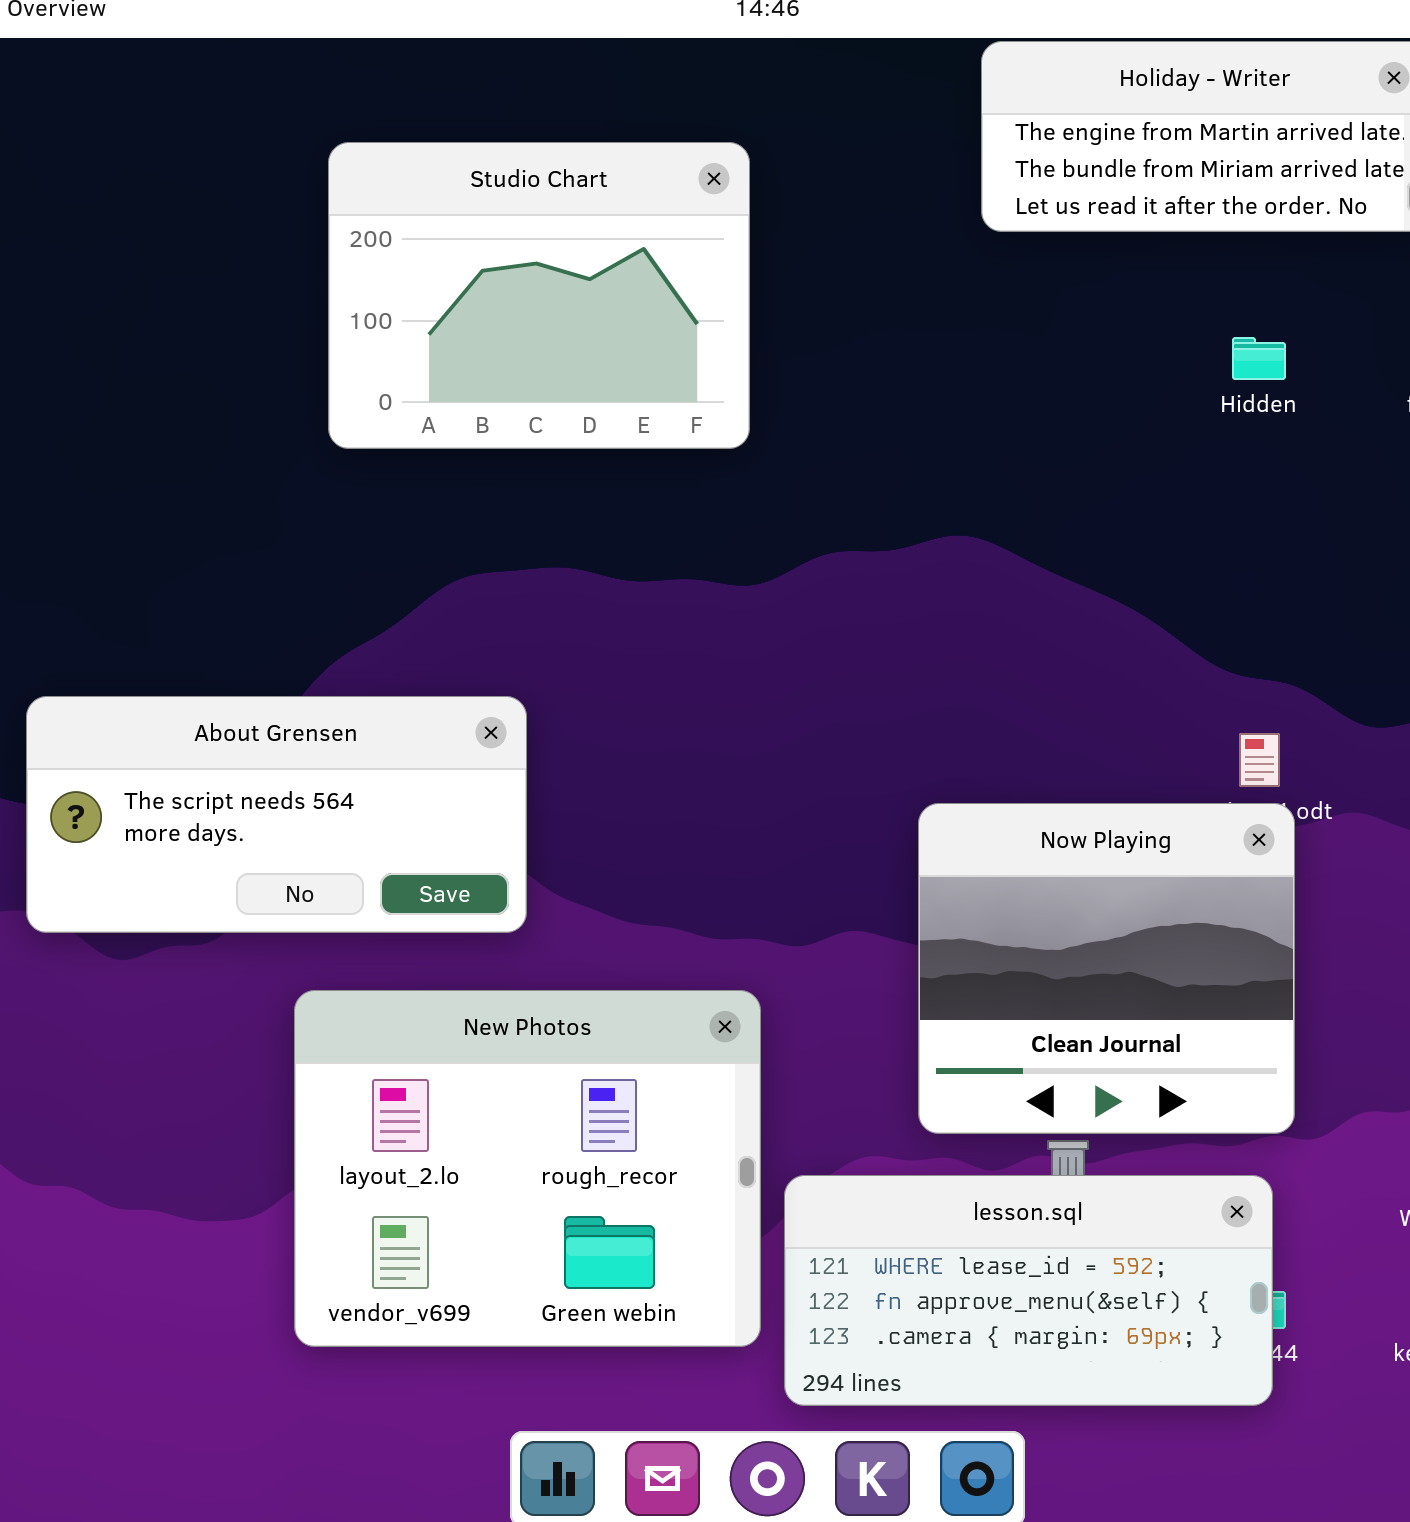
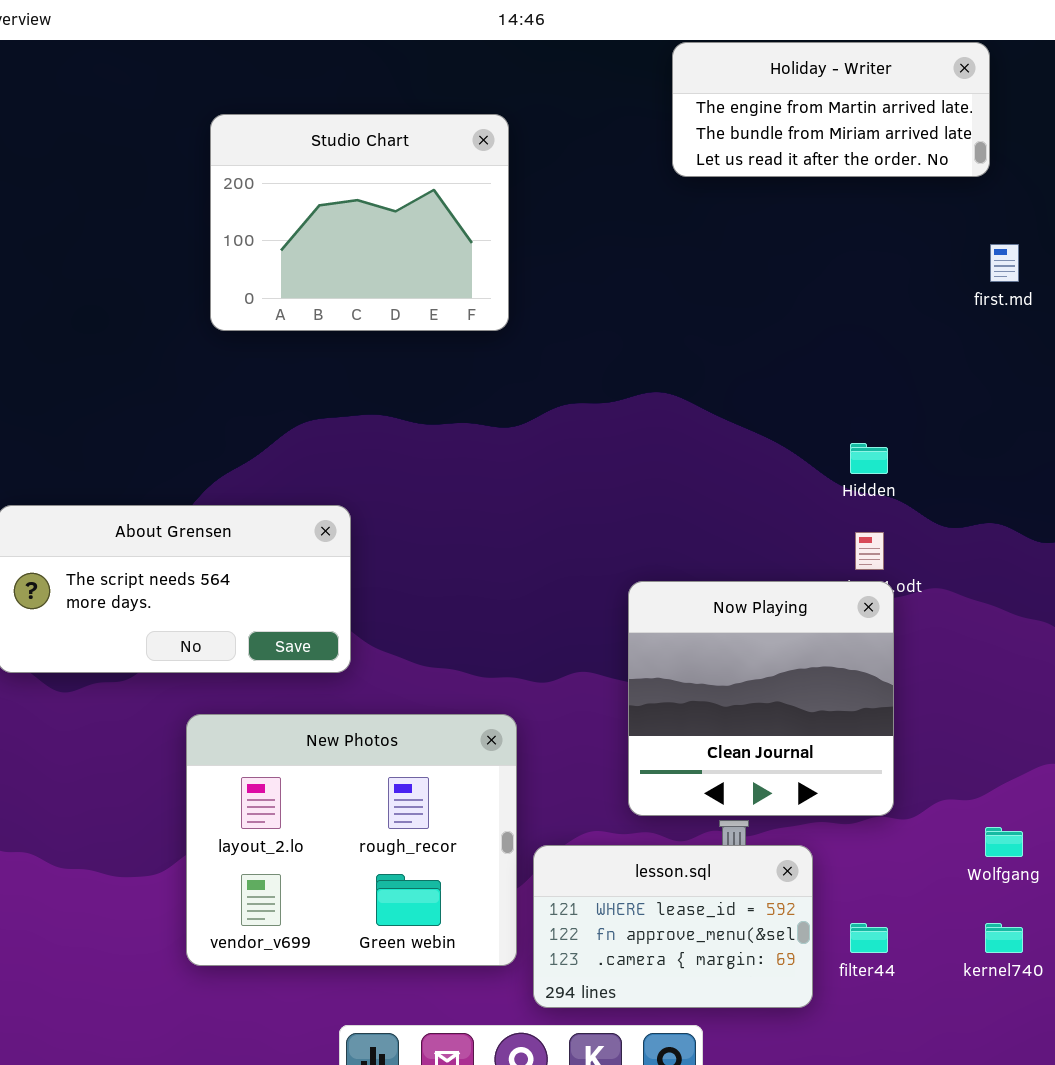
Hidden: [1232,337,1286,380] -> [850,443,888,474], moved
lesson.sql: [784,1175,1273,1406] -> [533,845,813,1008], resized

